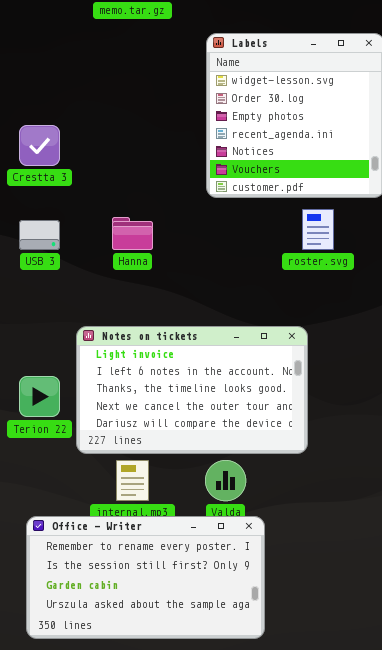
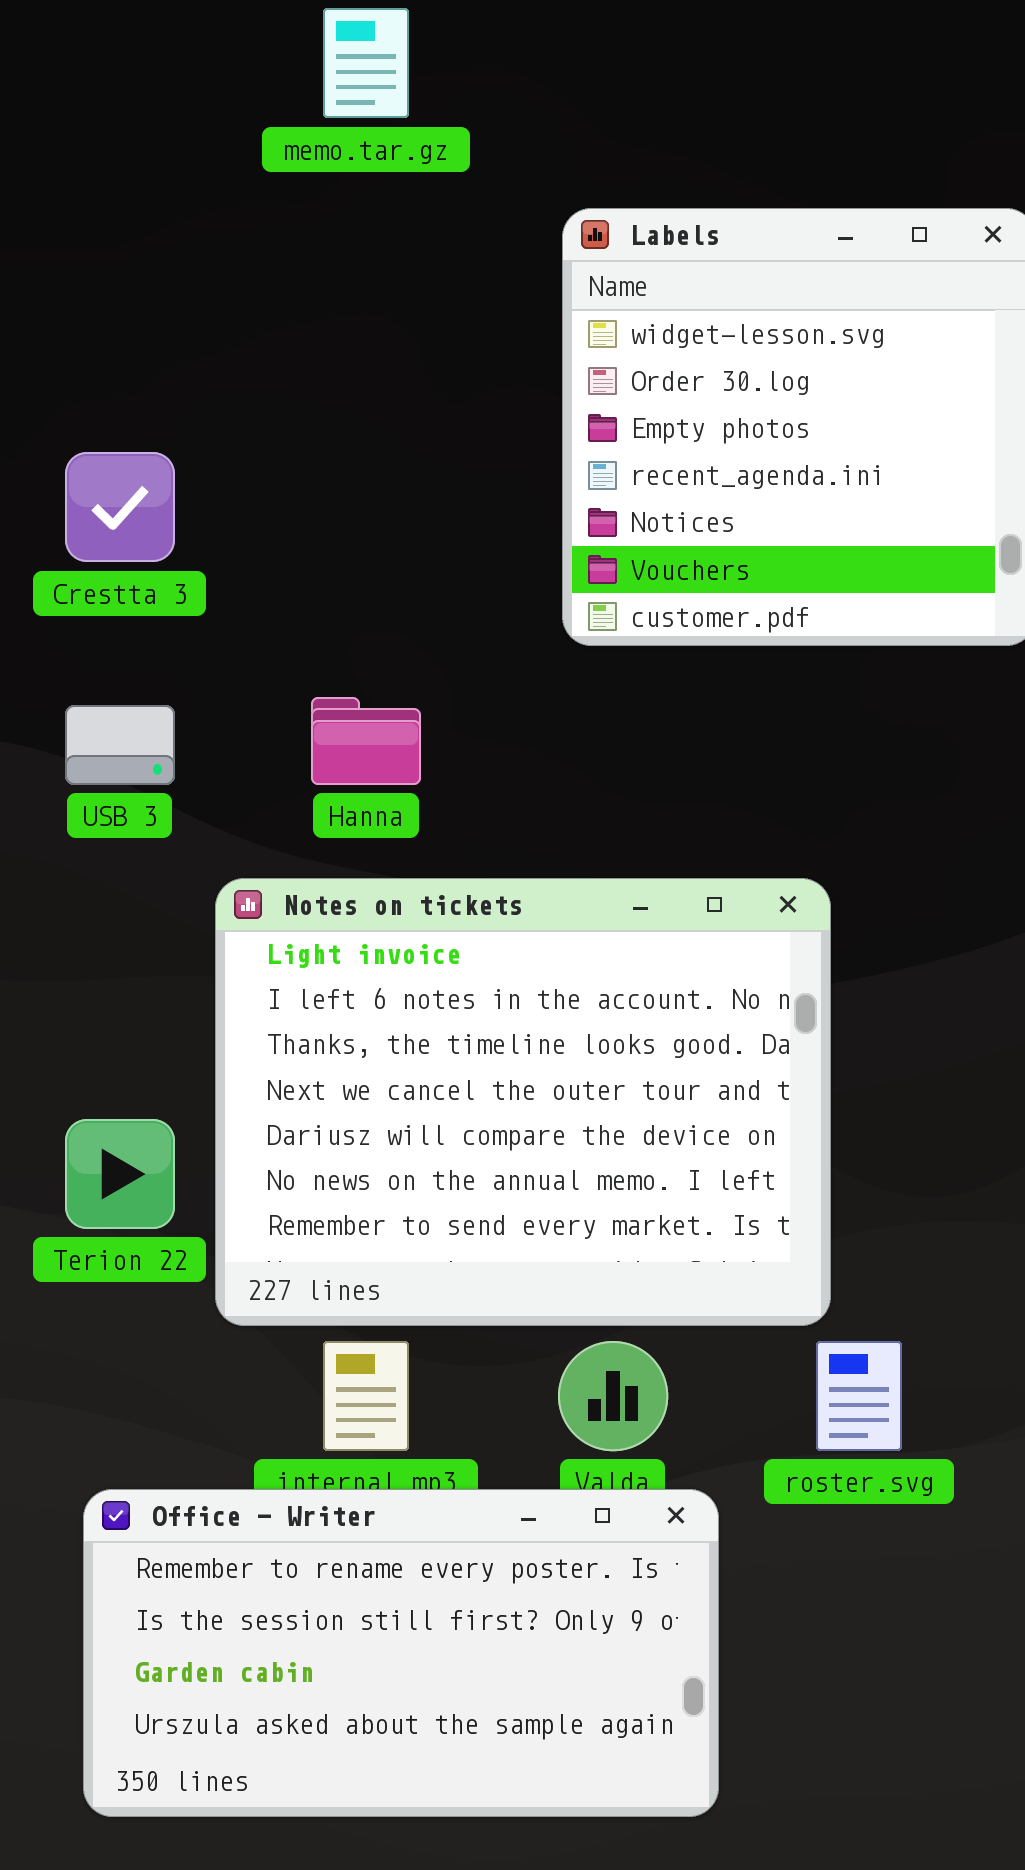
roster.svg: [302,209,334,250] -> [816,1341,902,1451], moved
Notes on tickets: [76,326,308,454] -> [215,878,831,1326], resized

